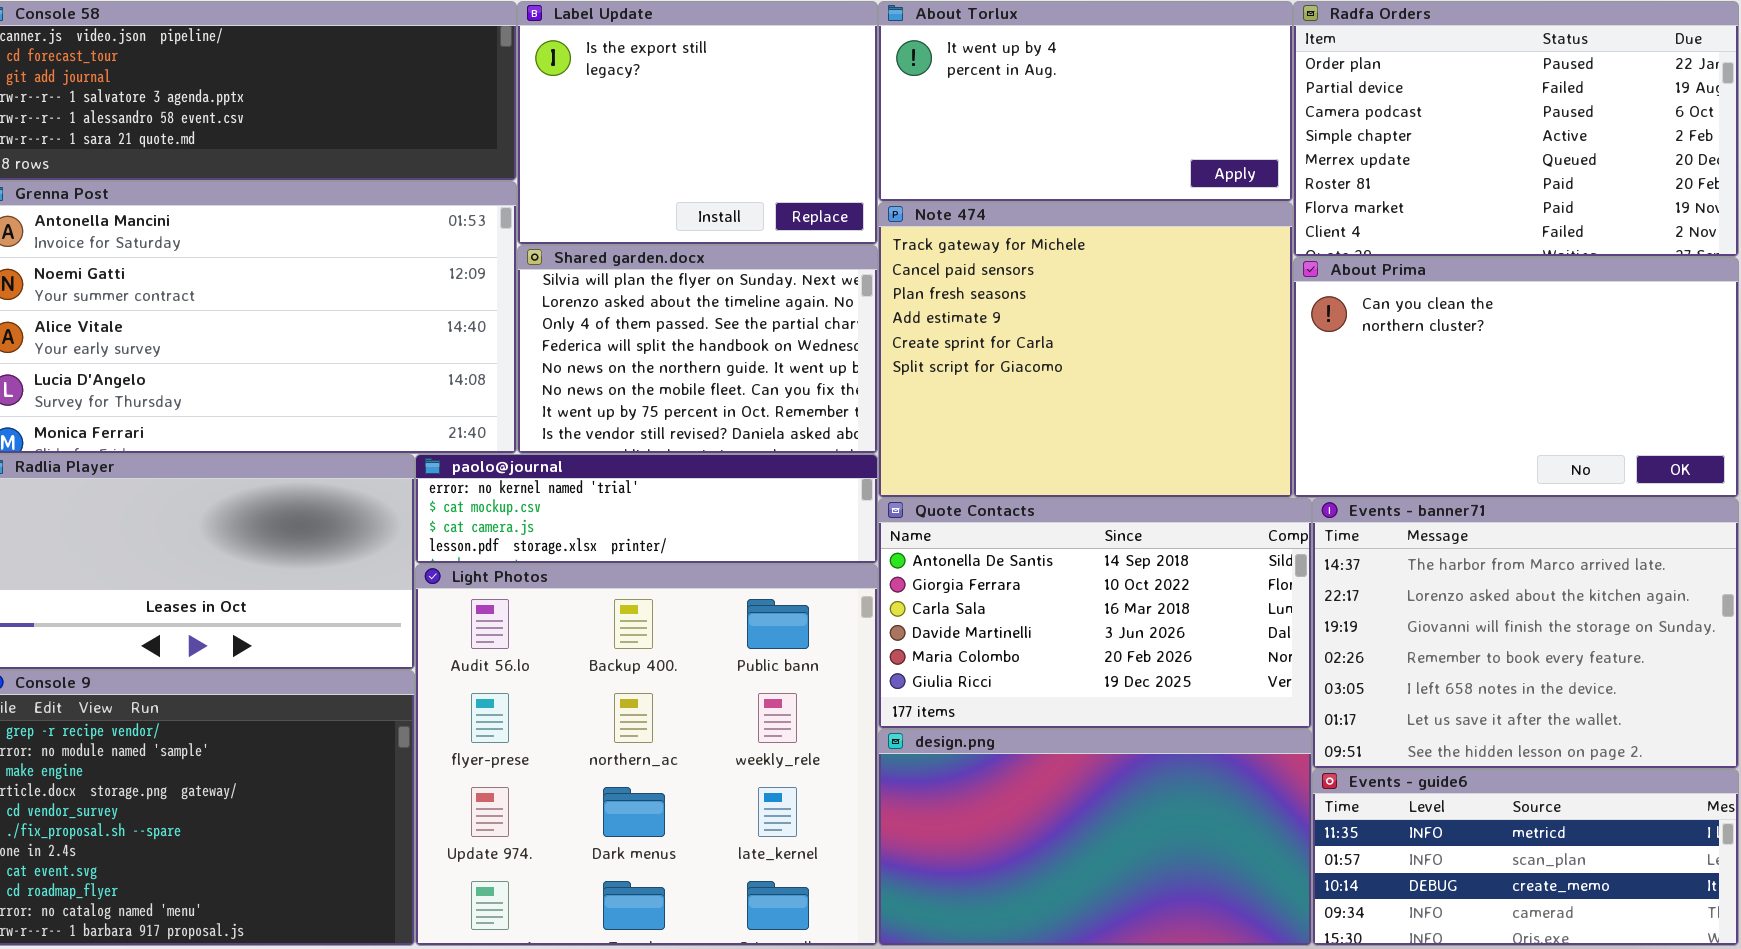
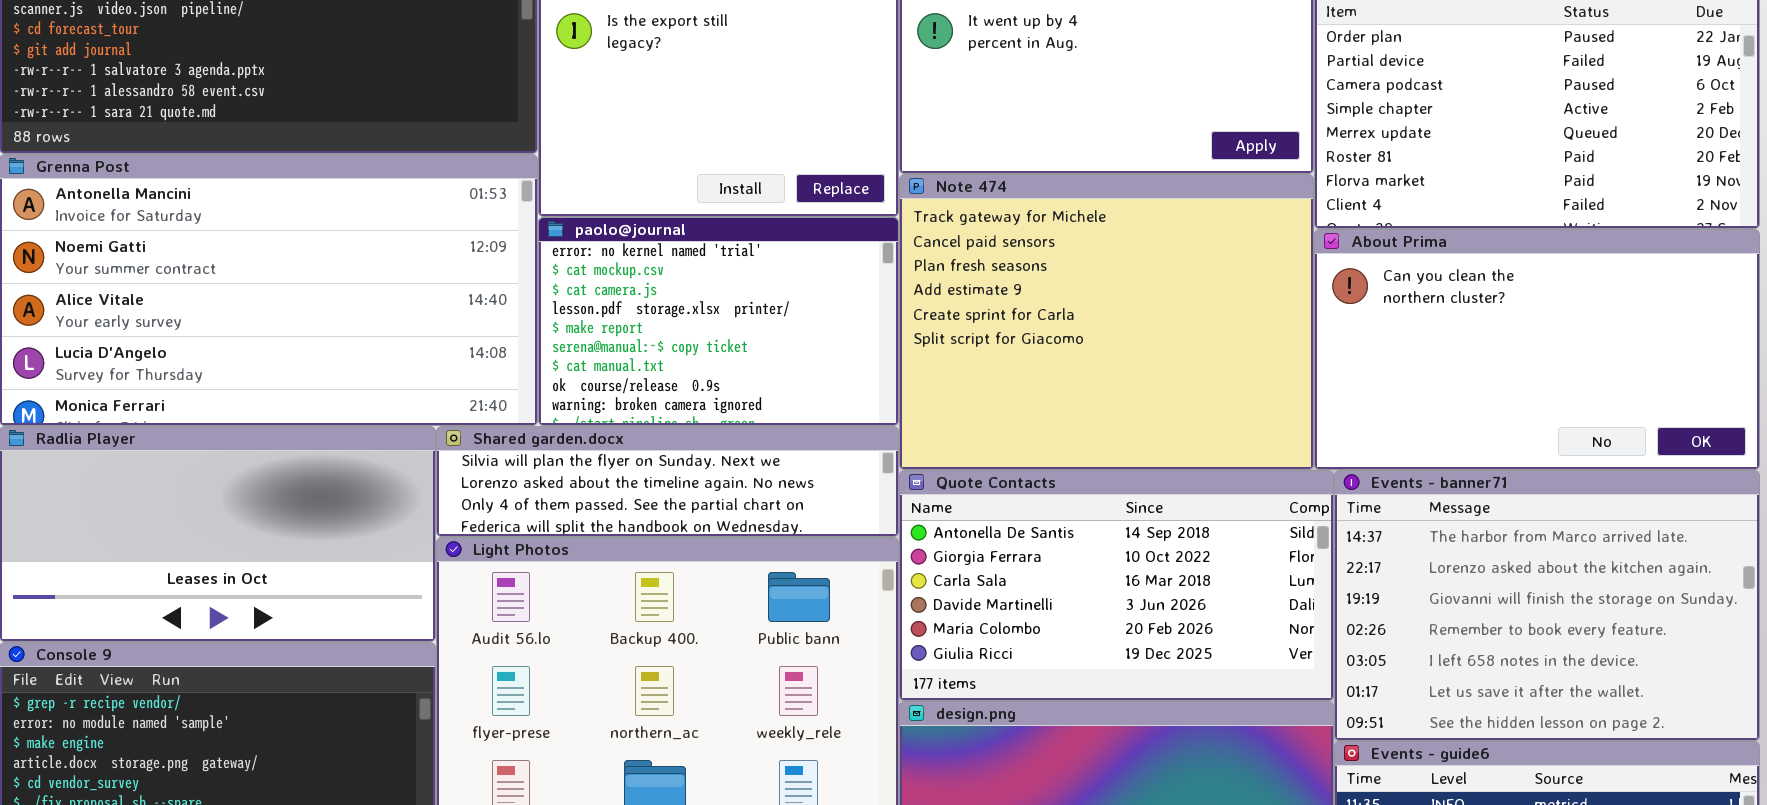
Shared garden.docx: [517,245,878,454] -> [436,426,899,537], moved, resized
paolo@journal: [415,454,878,564] -> [538,217,899,426], moved, resized

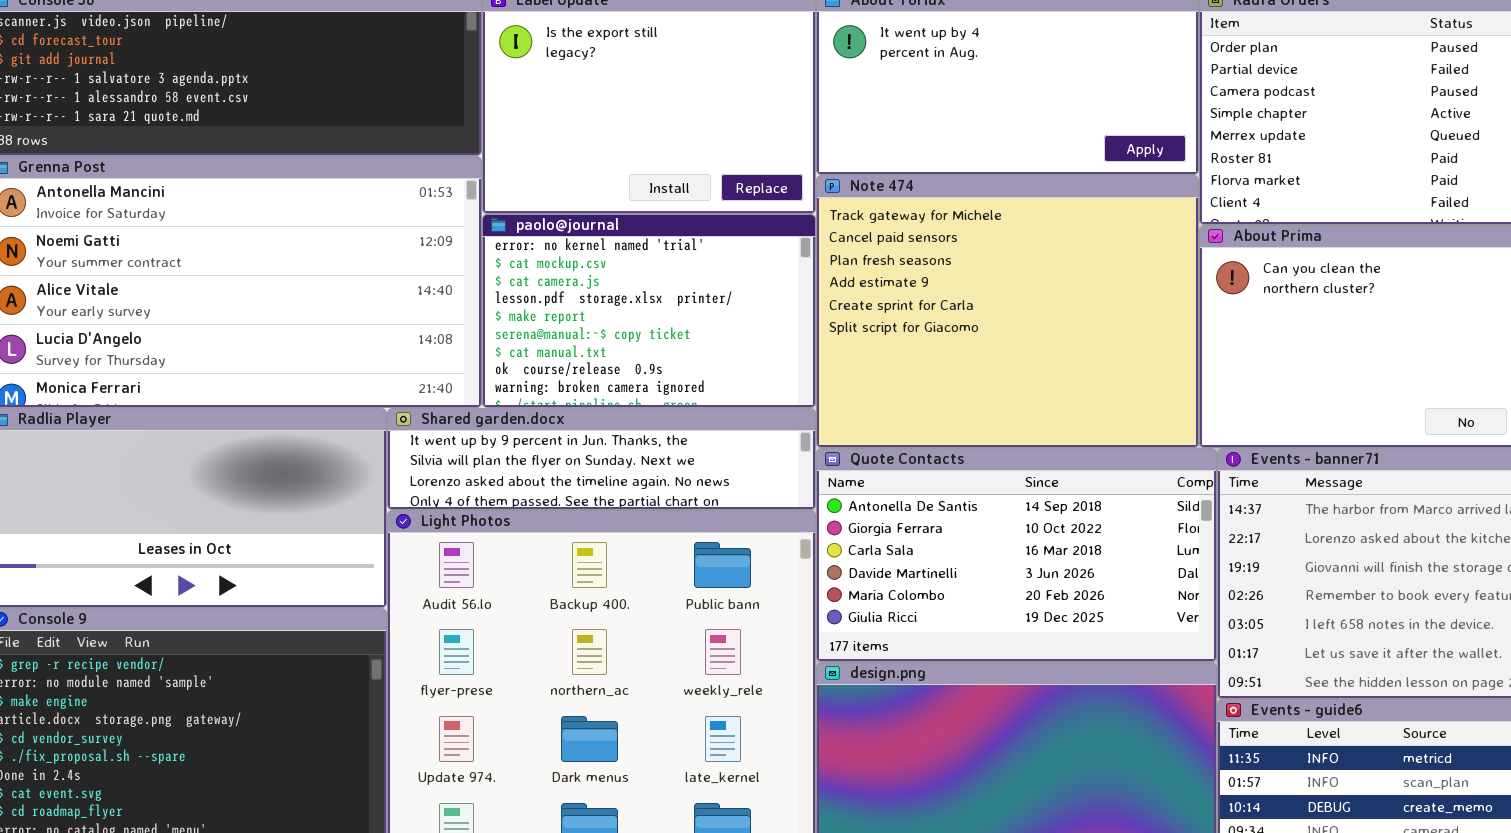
Shared garden.docx: [436,426,899,537] -> [387,408,816,510], scrolled up 1 row

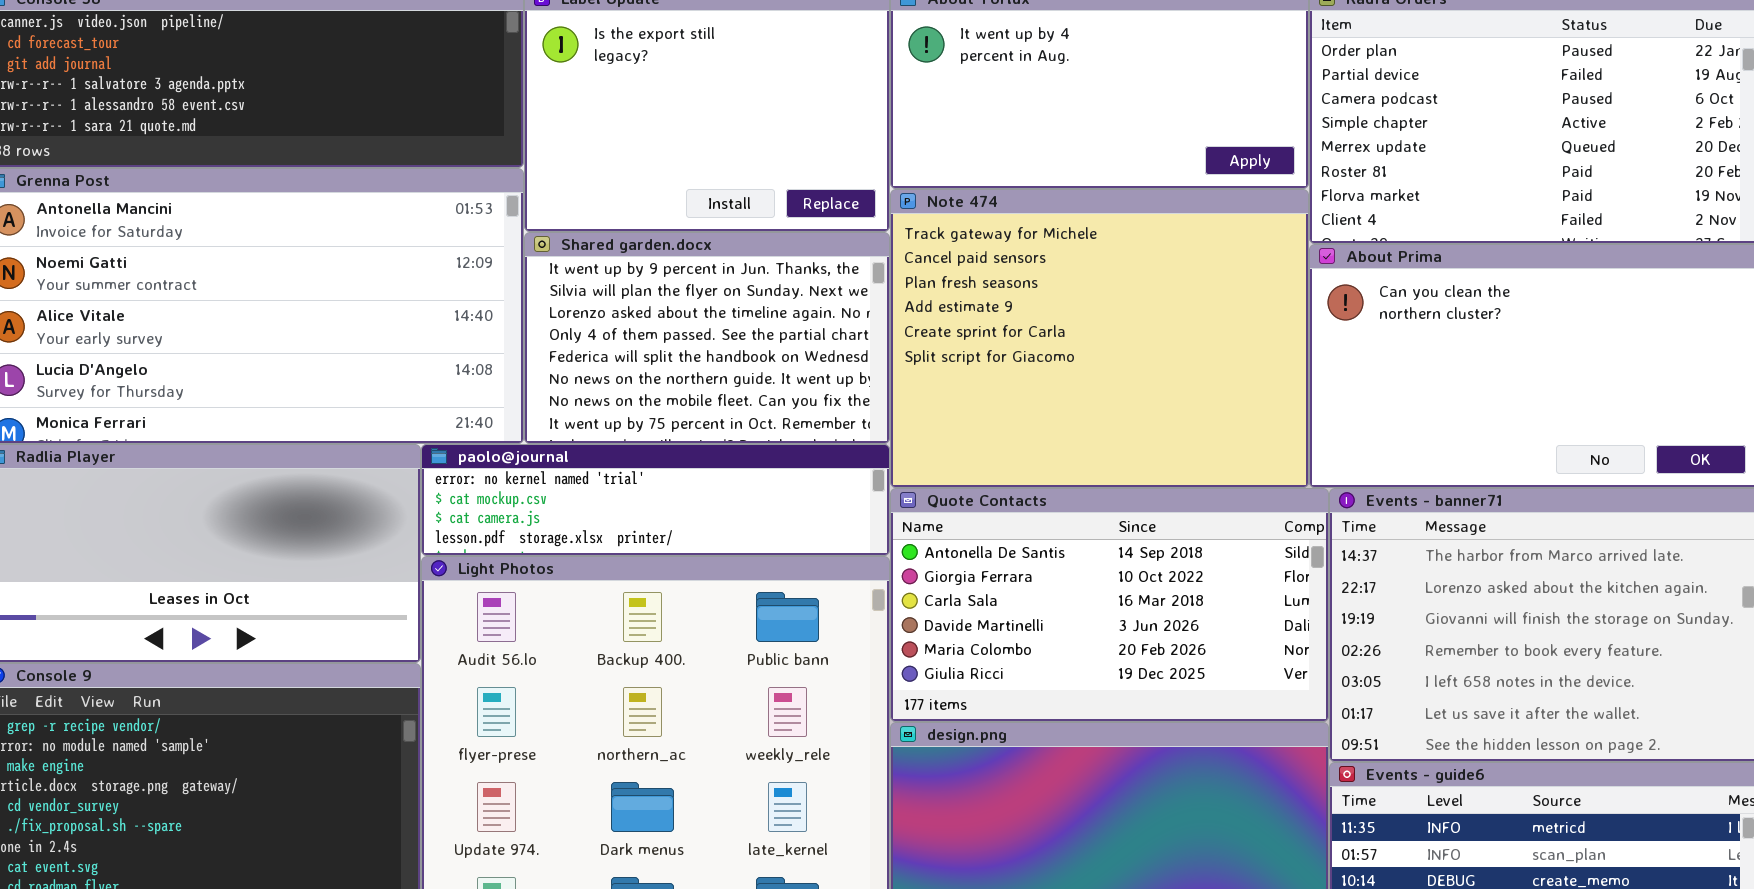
paolo@journal: [482,214,816,408] -> [421,444,890,556], moved, resized
Shared garden.docx: [387,408,816,510] -> [524,232,890,444], moved, resized

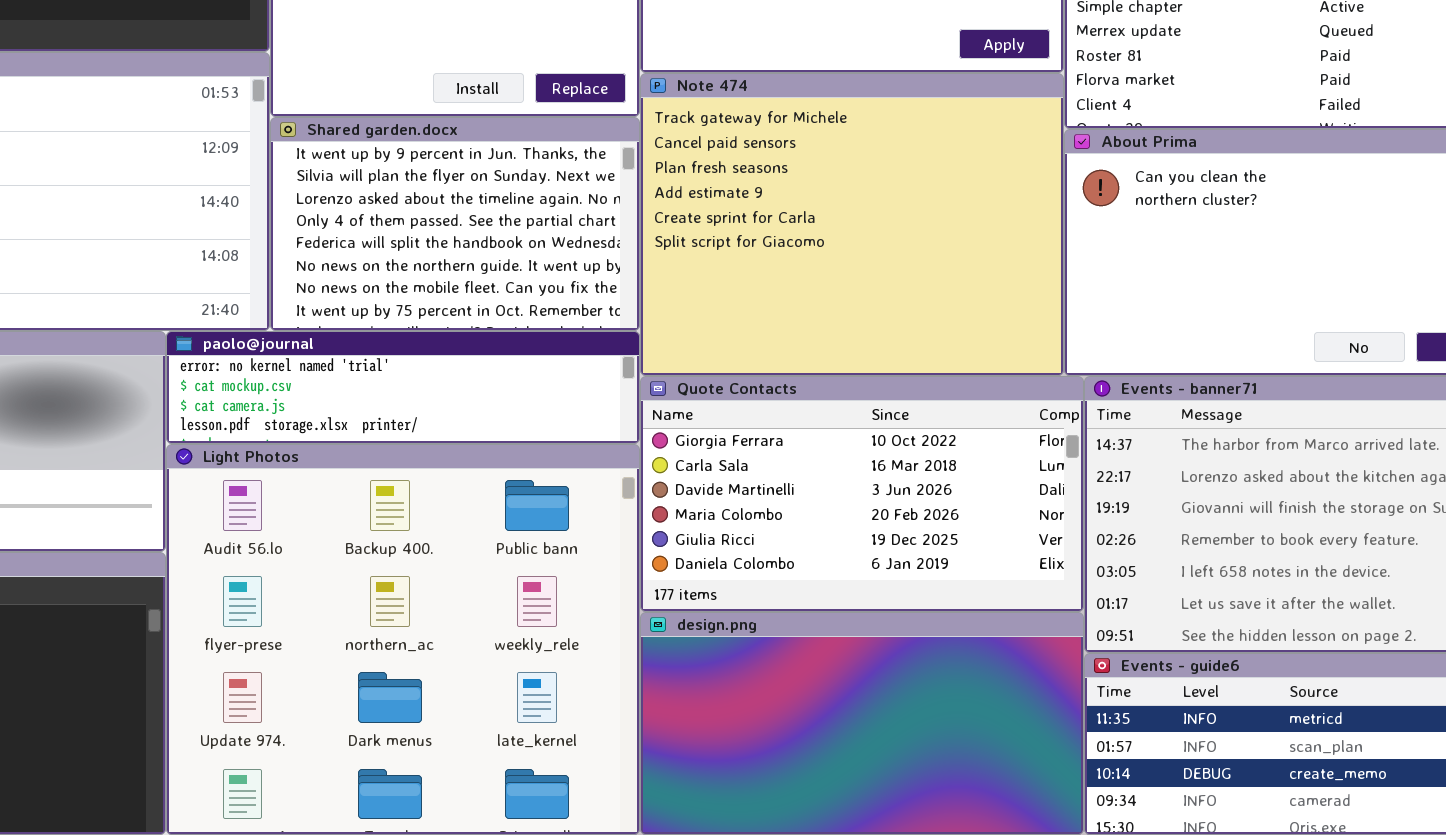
Quote Contacts: [890,488,1329,722] -> [640,376,1084,612], scrolled down 1 row

